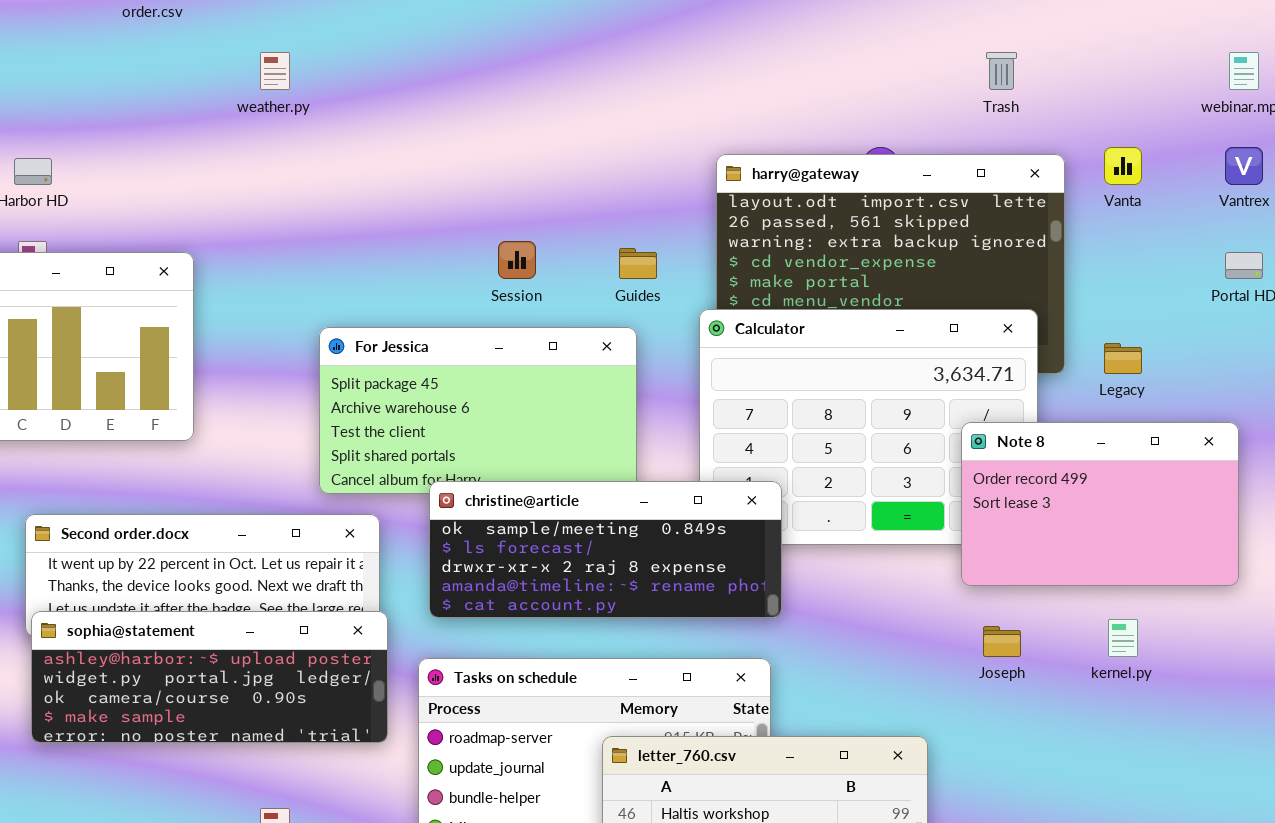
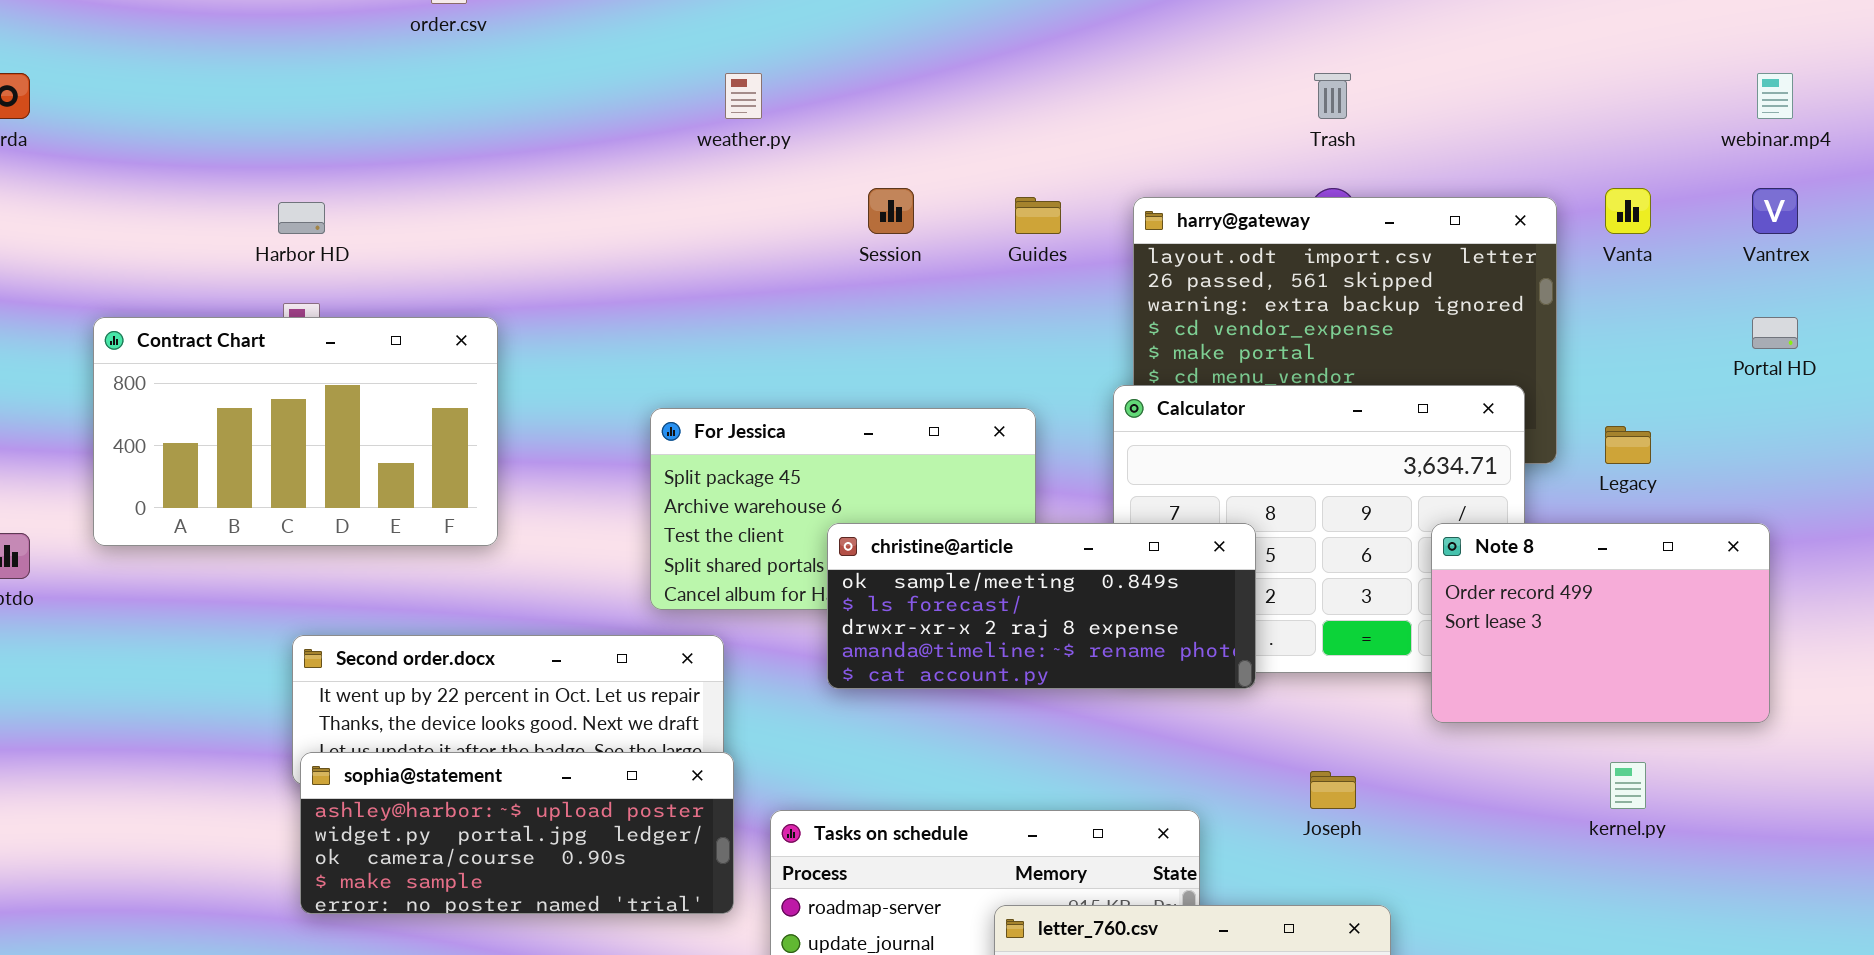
weather.py: [260,52,290,90] -> [725,73,762,119], moved
Trash: [986,52,1017,90] -> [1314,73,1351,119], moved
Session: [498,241,536,279] -> [868,188,914,234], moved
Guides: [619,248,657,279] -> [1015,197,1061,234], moved
christine@article: [429,481,782,618] -> [827,523,1256,689], moved
Joseph: [983,626,1021,657] -> [1310,771,1356,809], moved

